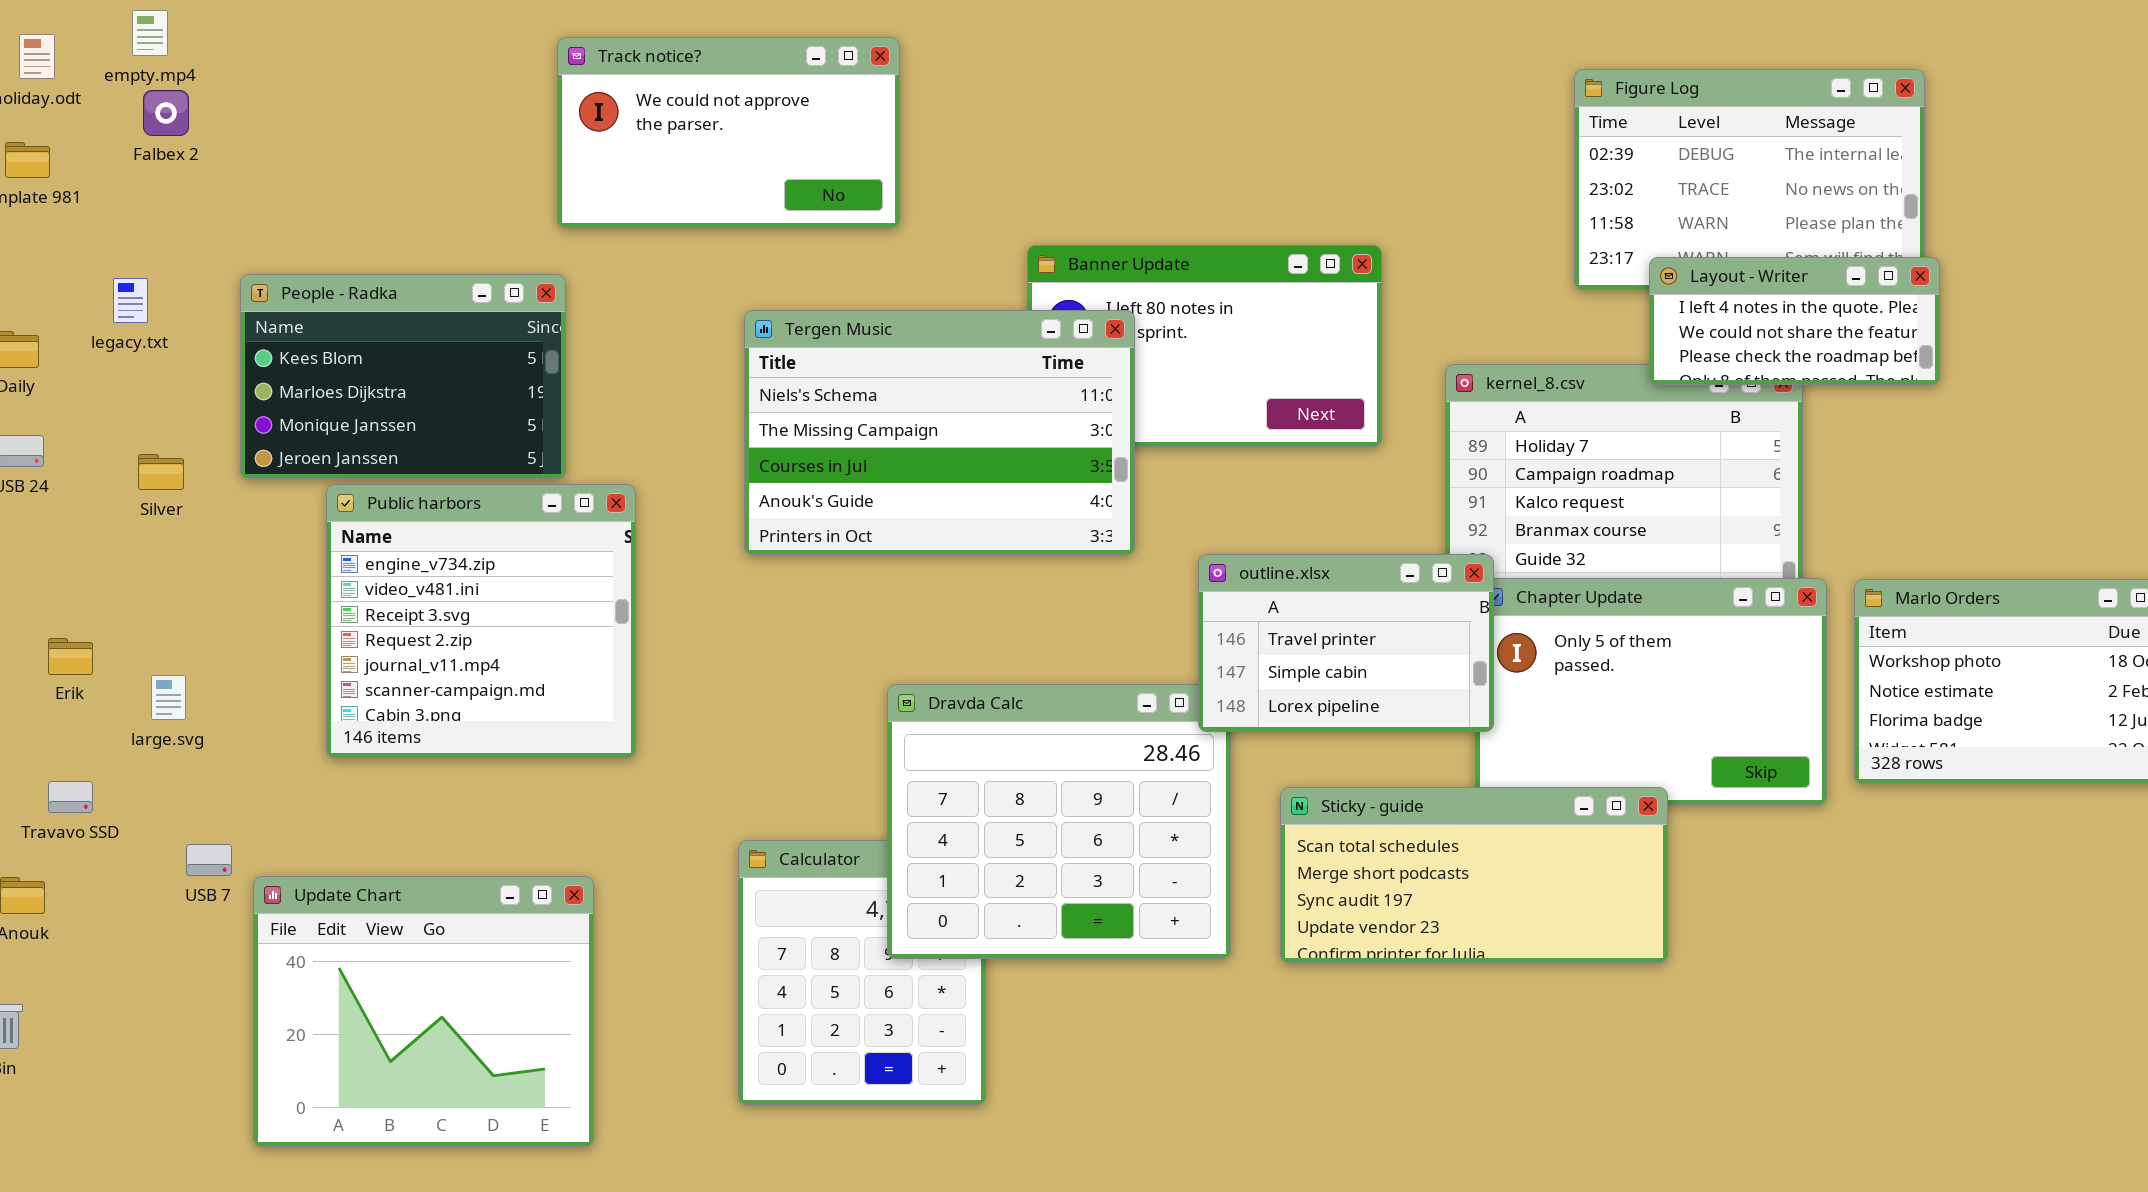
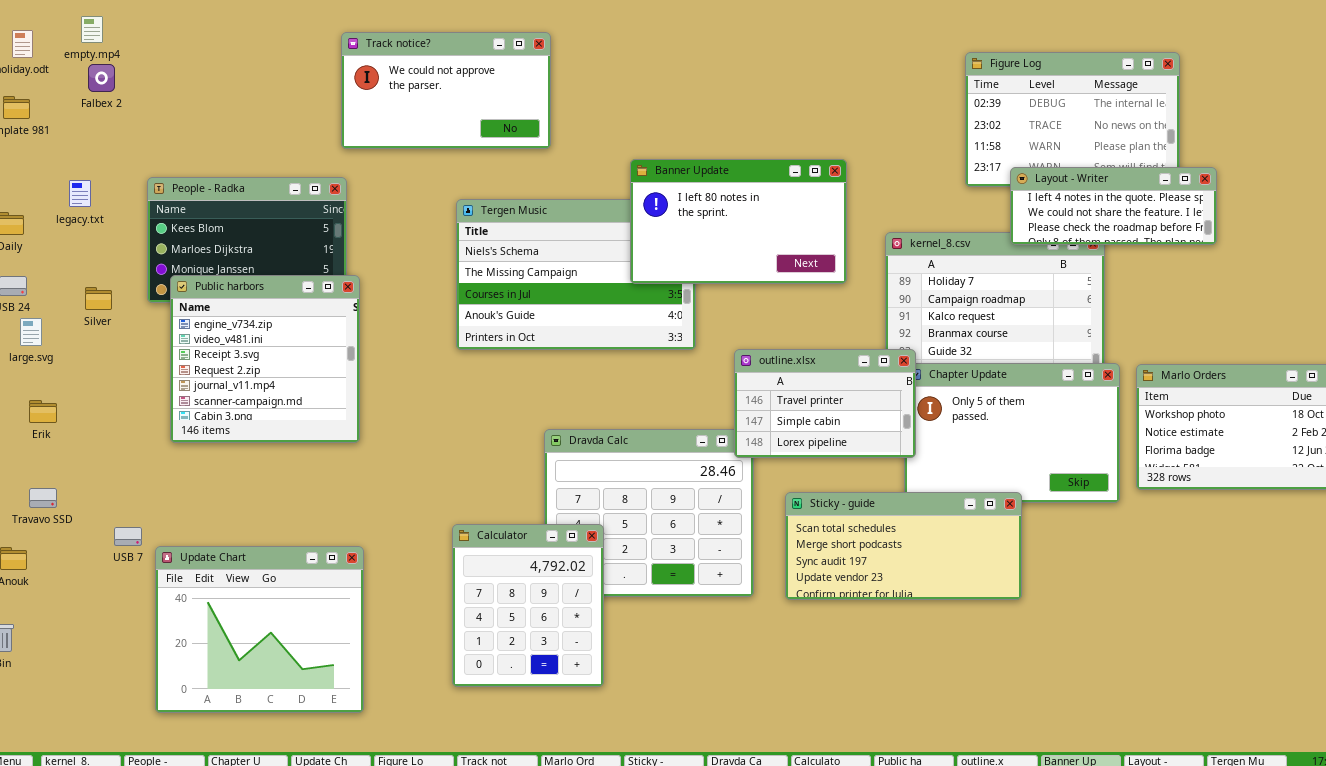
Banner Update: [1027,245,1382,447] -> [630,159,847,284], raised
Layout - Writer: [1649,257,1940,385] -> [1010,167,1217,245], resized
Public harbors: [326,484,636,758] -> [170,275,360,443], moved
large.svg: [151,675,186,720] -> [20,318,42,346], moved
Calculator: [738,840,986,1105] -> [452,524,604,687], raised

